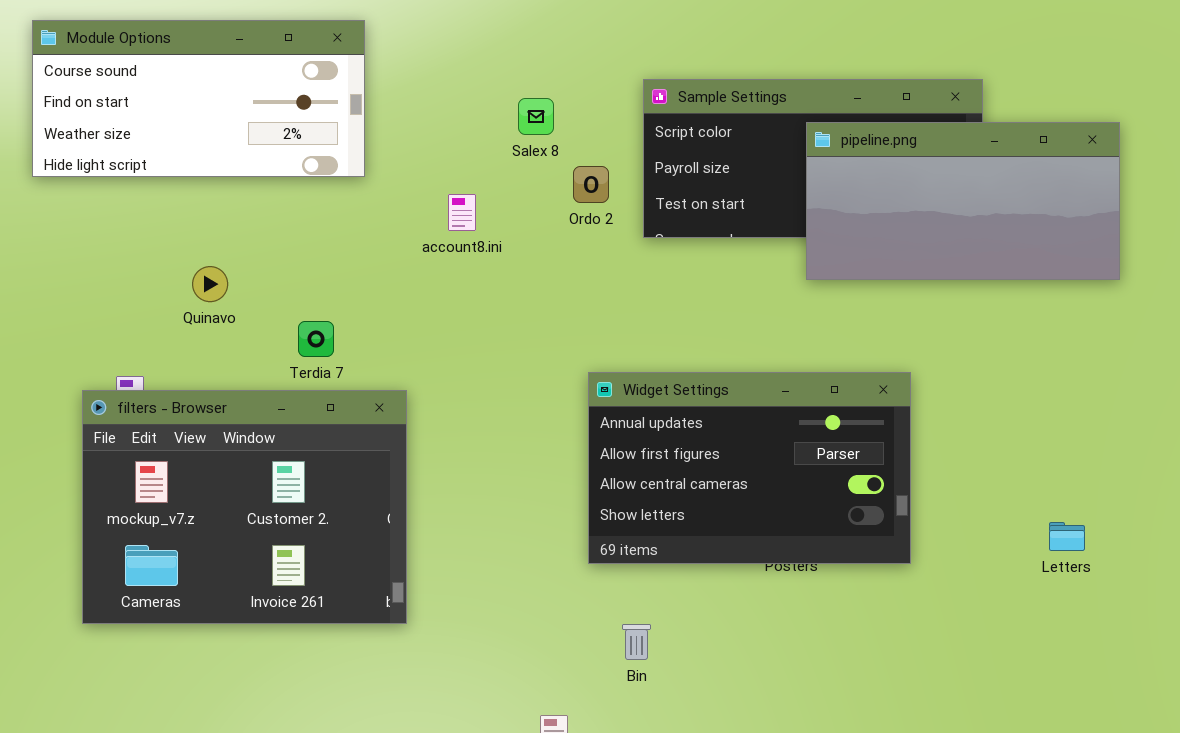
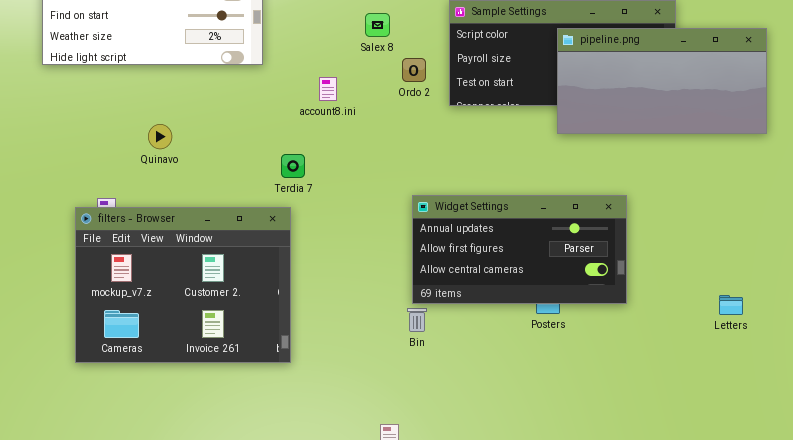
Terdia 7: [298,321,334,357] -> [281,154,305,178], moved
Widget Settings: [588,372,911,564] -> [412,195,627,304], resized
Bin: [622,624,651,660] -> [407,308,427,332], moved

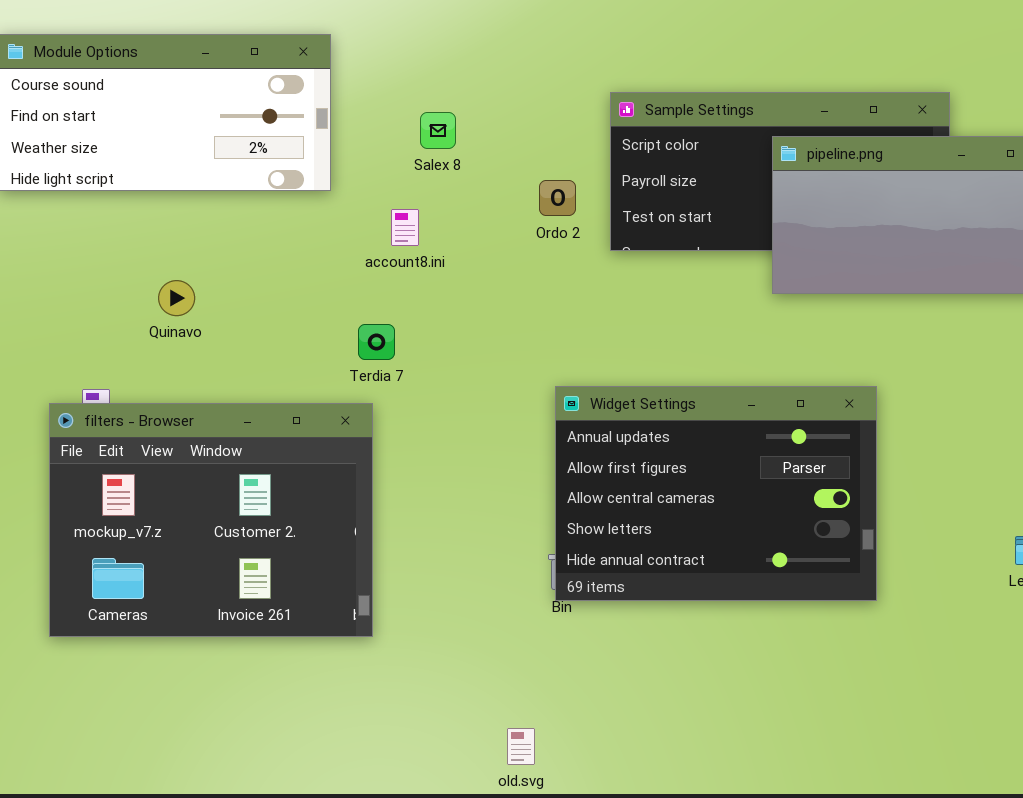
Salex 8: [365,13,390,37] -> [420,112,456,149], moved
account8.ini: [319,77,337,101] -> [391,209,419,246], moved
Widget Settings: [412,195,627,304] -> [555,386,877,601], resized

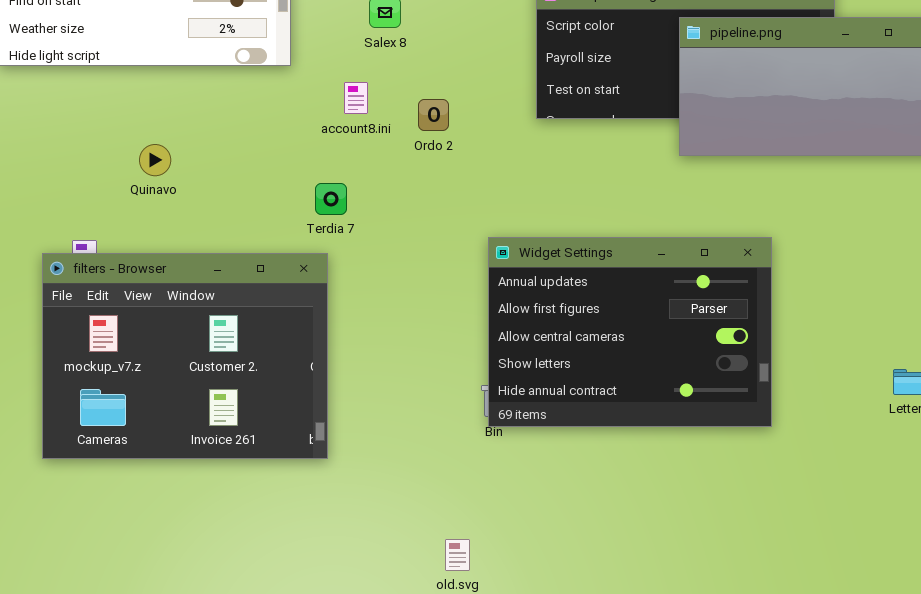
Ordo 2: [539,180,576,216] -> [418,99,449,131], moved

